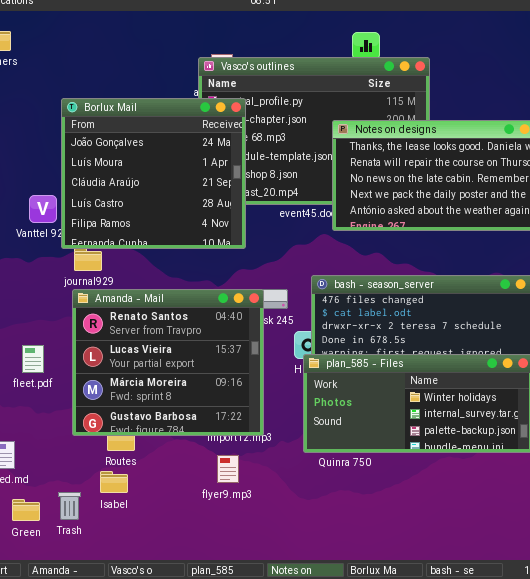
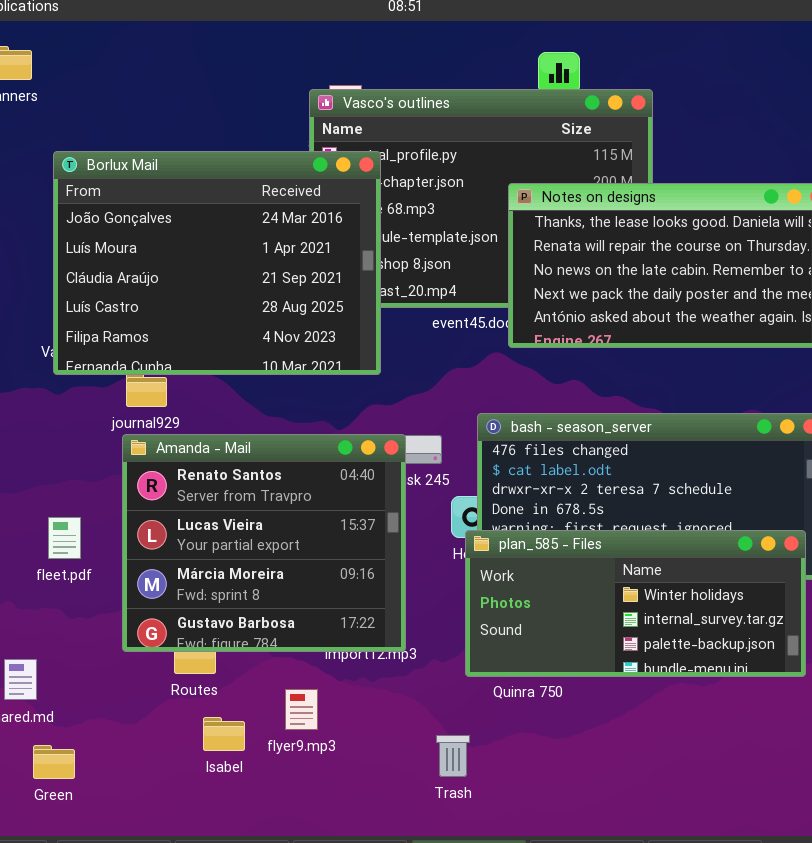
Borlux Mail: [61,98,246,249] -> [53,151,381,375], resized
flyer9.mp3: [217,455,239,483] -> [285,689,318,730], moved
Isabel: [100,471,128,493] -> [203,717,245,751], moved
Trash: [58,492,81,520] -> [436,735,470,777], moved

